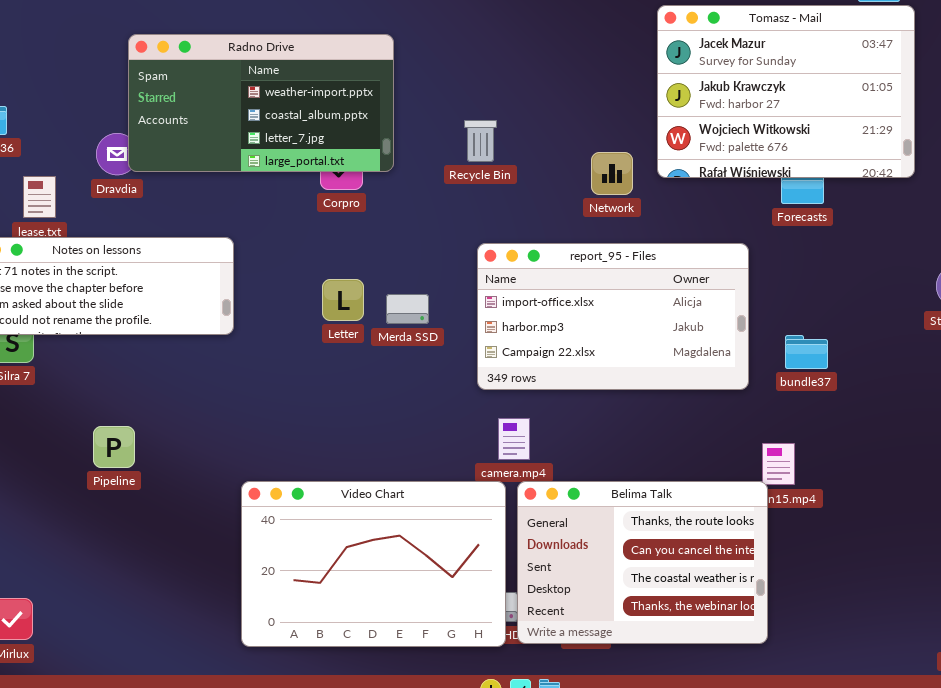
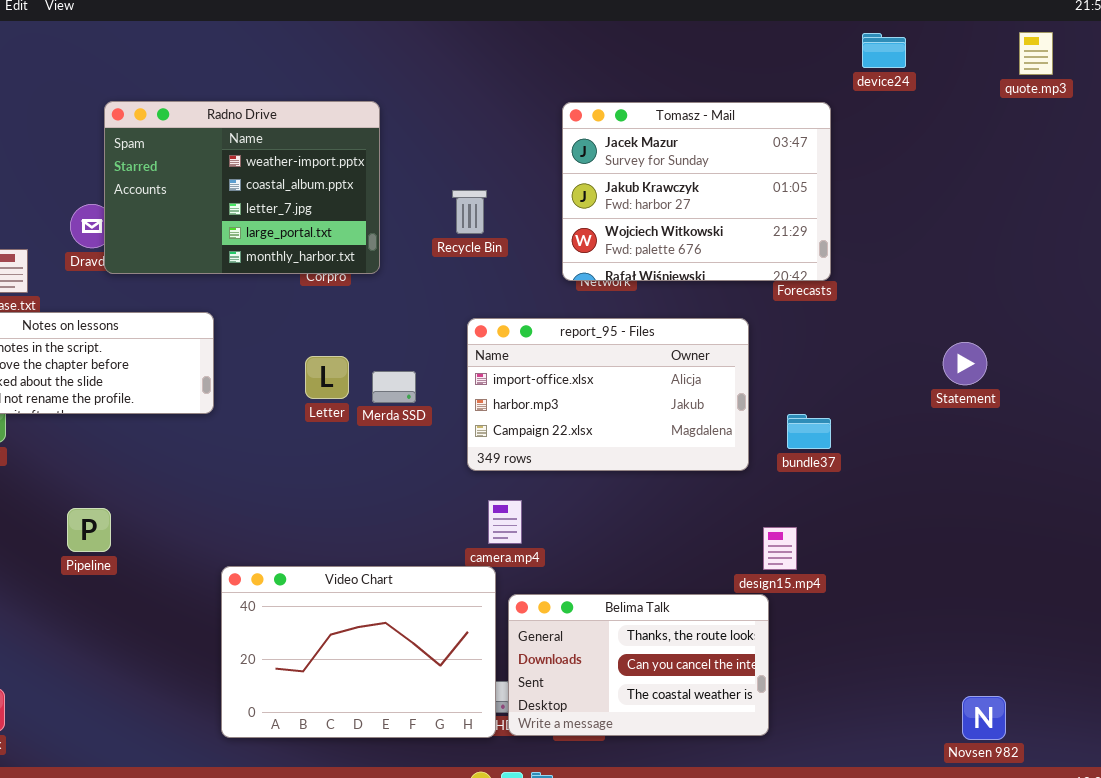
Tomasz - Mail: [657,5,915,178] -> [562,102,831,281], moved
Radno Drive: [128,34,394,172] -> [104,101,380,274], resized
Belima Talk: [517,481,768,644] -> [508,594,769,736], resized

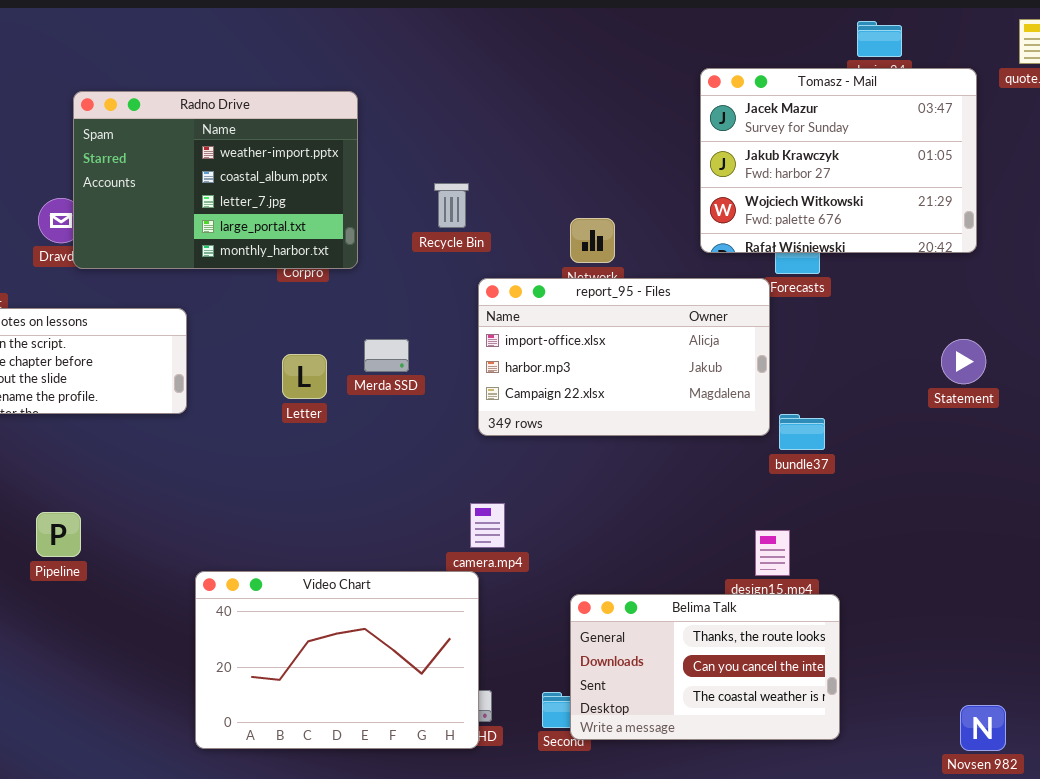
Tomasz - Mail: [562,102,831,281] -> [700,68,977,253], moved
report_95 - Files: [467,318,749,471] -> [478,278,770,436], moved
Merda SSD: [372,371,416,403] -> [364,339,409,372], moved
Belima Talk: [508,594,769,736] -> [570,594,840,740], moved

